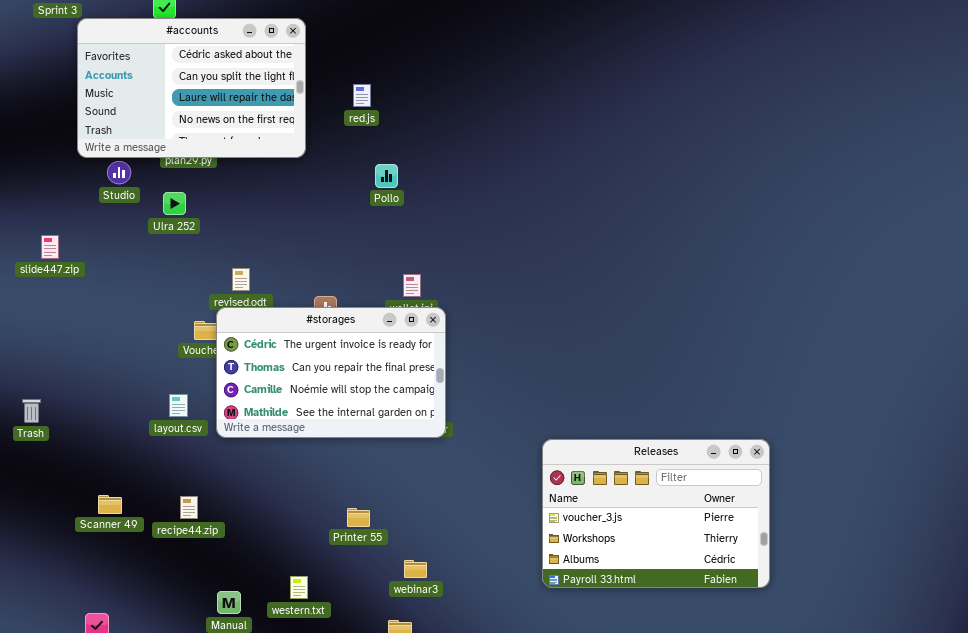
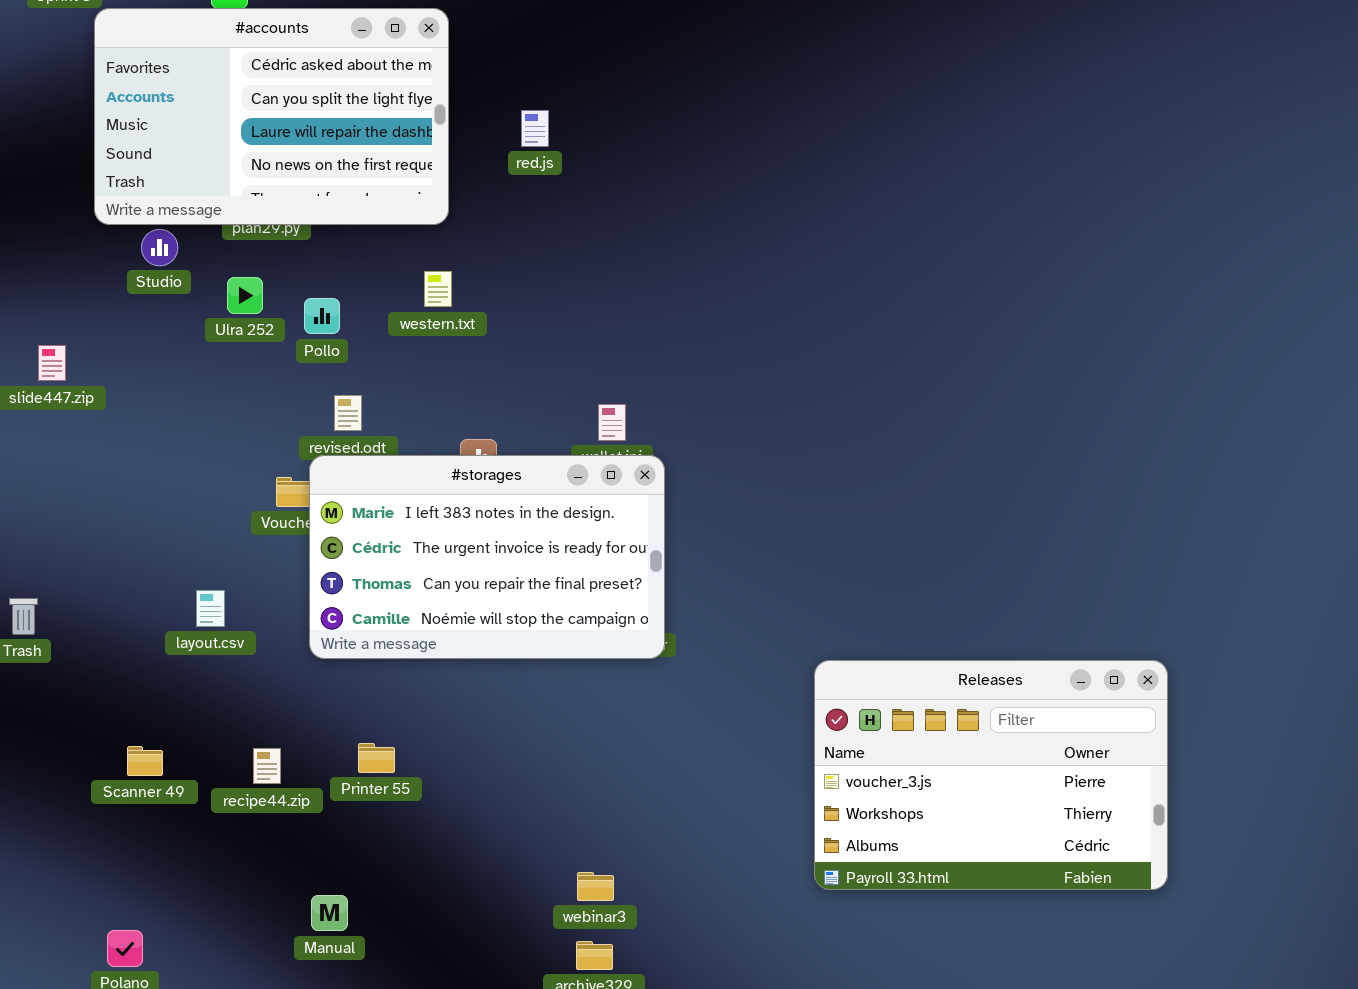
Pollo: [375,164,398,188] -> [304,298,340,334], moved
#storages: [216,307,446,438] -> [309,455,665,659], scrolled up 1 row
layout.csv: [169,394,188,417] -> [196,590,225,627], moved
Printer 55: [347,508,370,527] -> [358,743,395,773], moved
webinar3: [404,560,427,578] -> [577,872,614,901], moved
western.txt: [290,576,308,599] -> [424,271,452,307], moved

